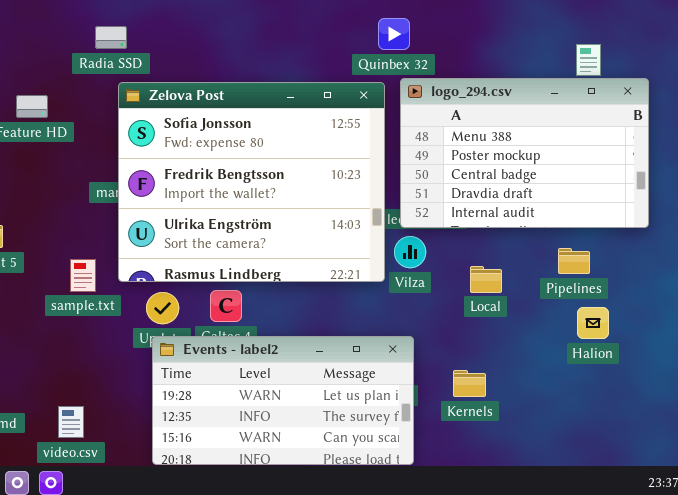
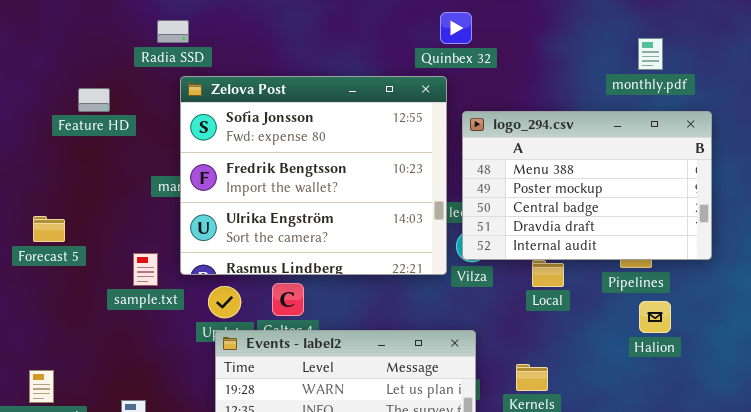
logo_294.csv: [400,78,649,228] -> [462,111,712,260], moved

